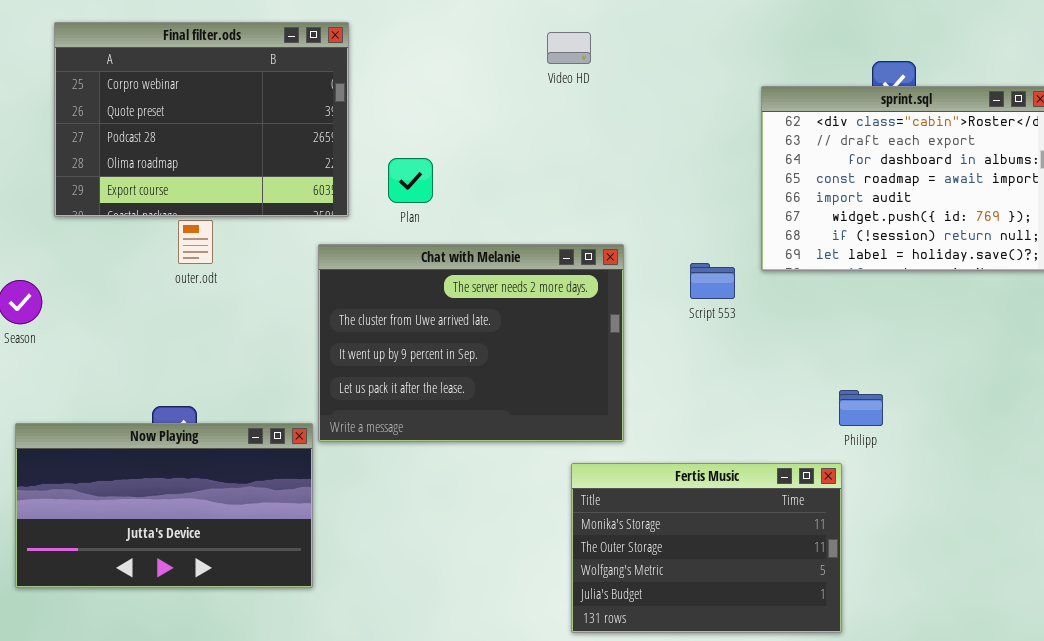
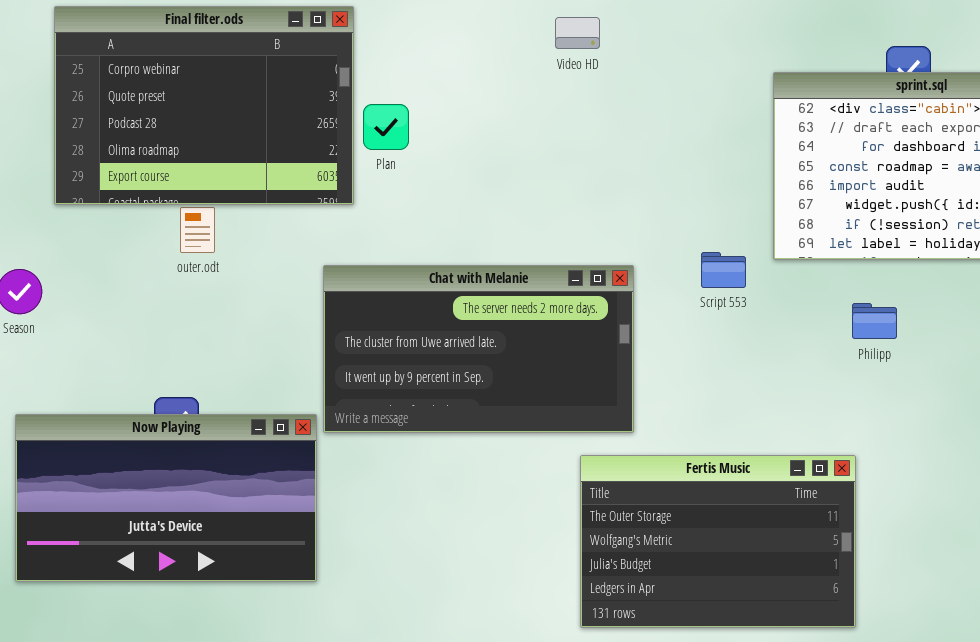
Plan: [388,158,433,203] -> [363,104,409,150], moved
Chat with Melanie: [318,244,624,442] -> [323,265,634,433], resized
Philipp: [839,390,883,426] -> [852,303,897,339], moved
Fertis Music: [571,463,842,633] -> [580,455,856,628], scrolled down 1 row

